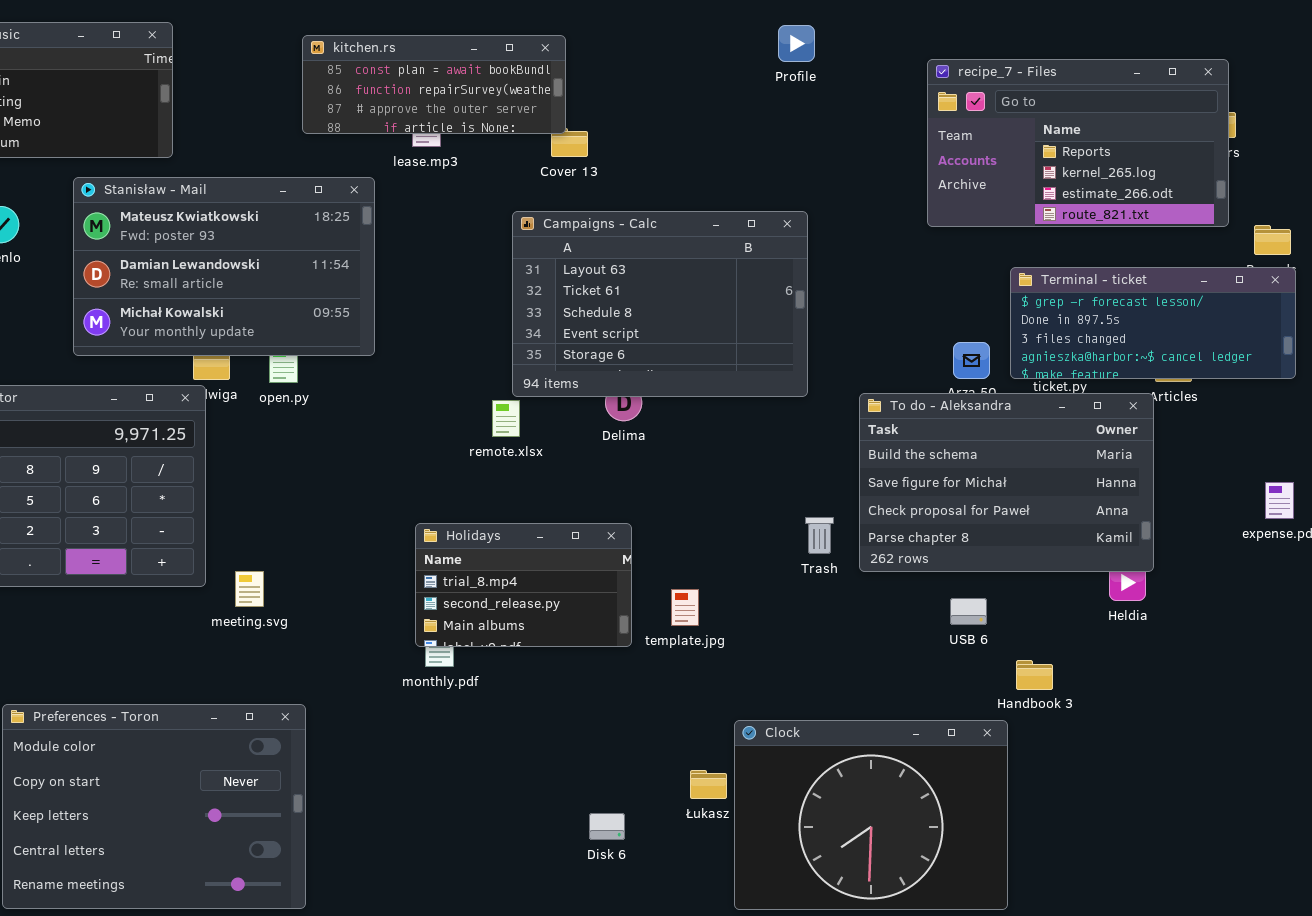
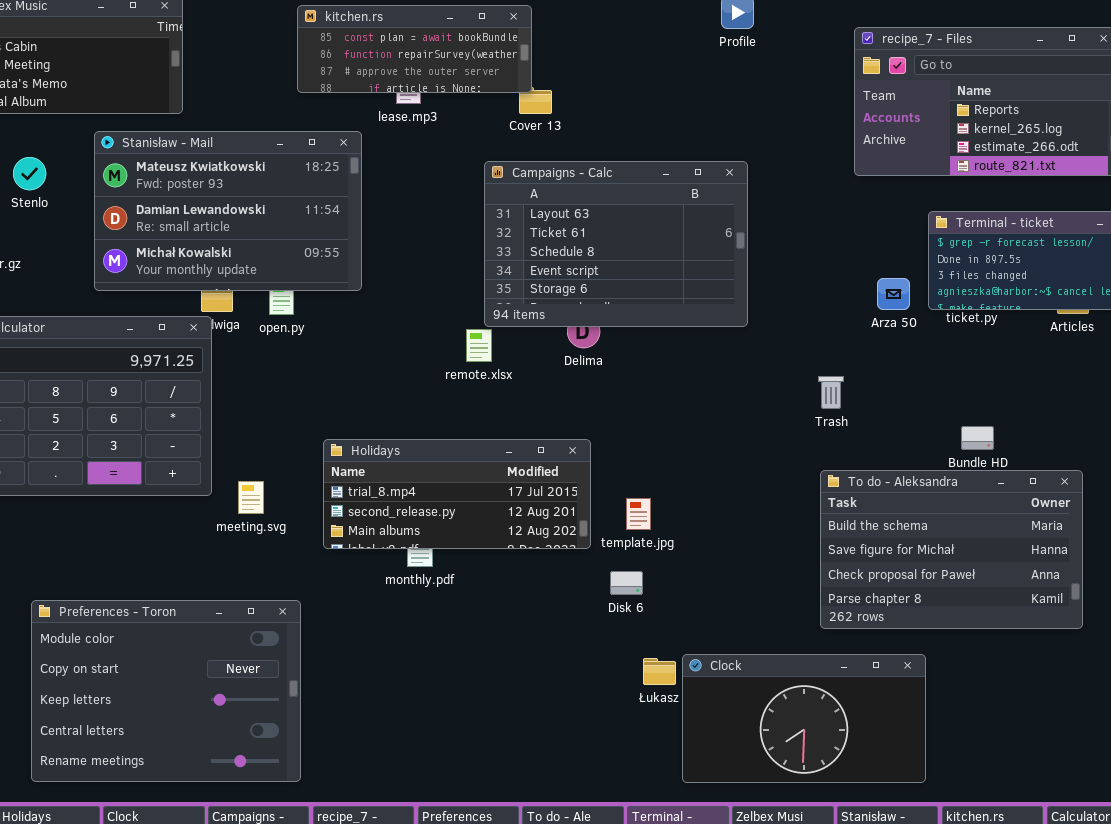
To do - Aleksandra: [859,393,1154,572] -> [820,470,1083,629], moved
Trash: [805,517,834,554] -> [818,376,844,409], moved
Holidays: [415,523,632,647] -> [323,439,591,549], resized
Clock: [734,720,1008,910] -> [682,654,926,783], resized
Disk 6: [589,813,625,840] -> [610,571,643,595], moved

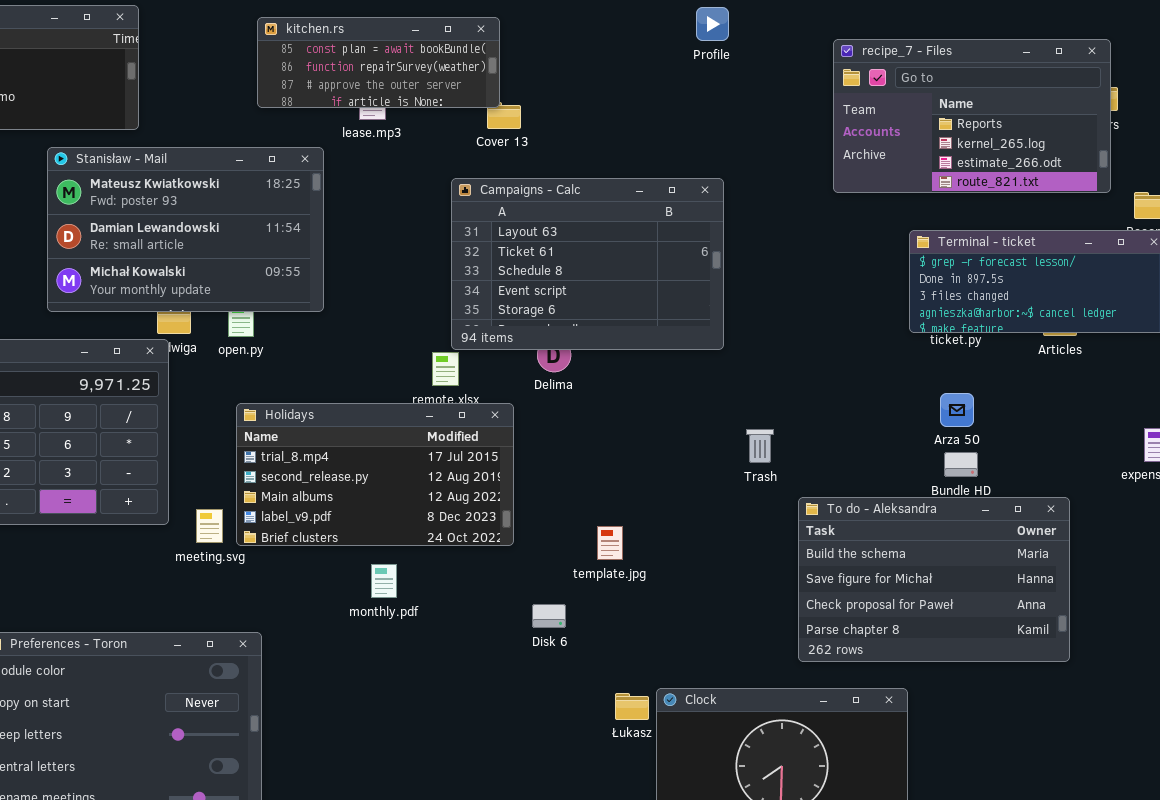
Arza 50: [877,278,910,310] -> [940,393,974,427], moved
Trash: [818,376,844,409] -> [746,429,774,463], moved
Holidays: [323,439,591,549] -> [236,403,514,546], moved, resized
Disk 6: [610,571,643,595] -> [532,604,566,628], moved

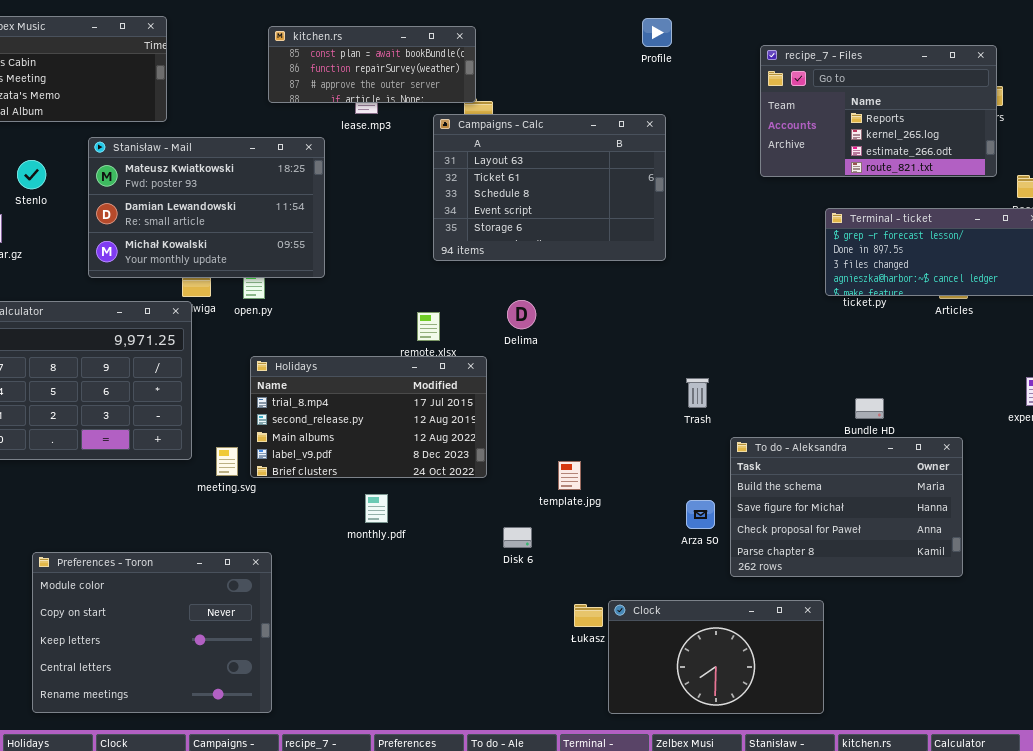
Campaigns - Calc: [451,178,724,350] -> [433,114,666,261], moved
Arza 50: [940,393,974,427] -> [686,500,715,529], moved

